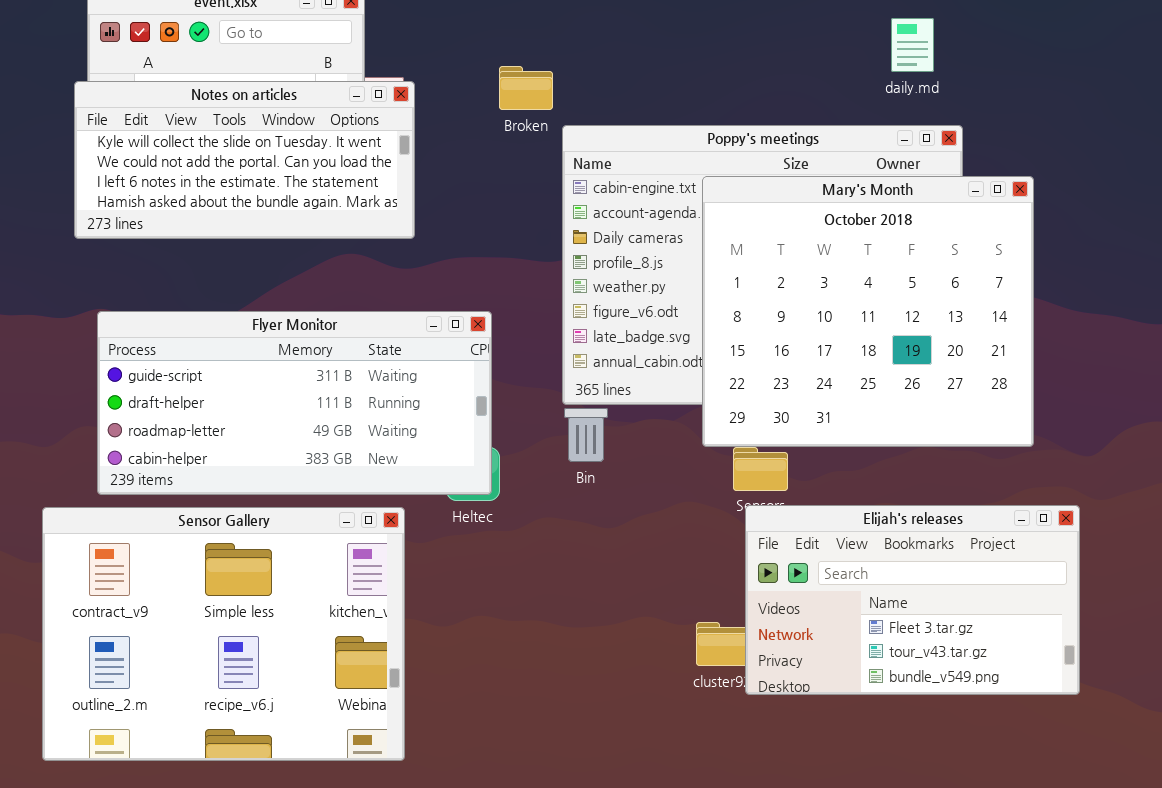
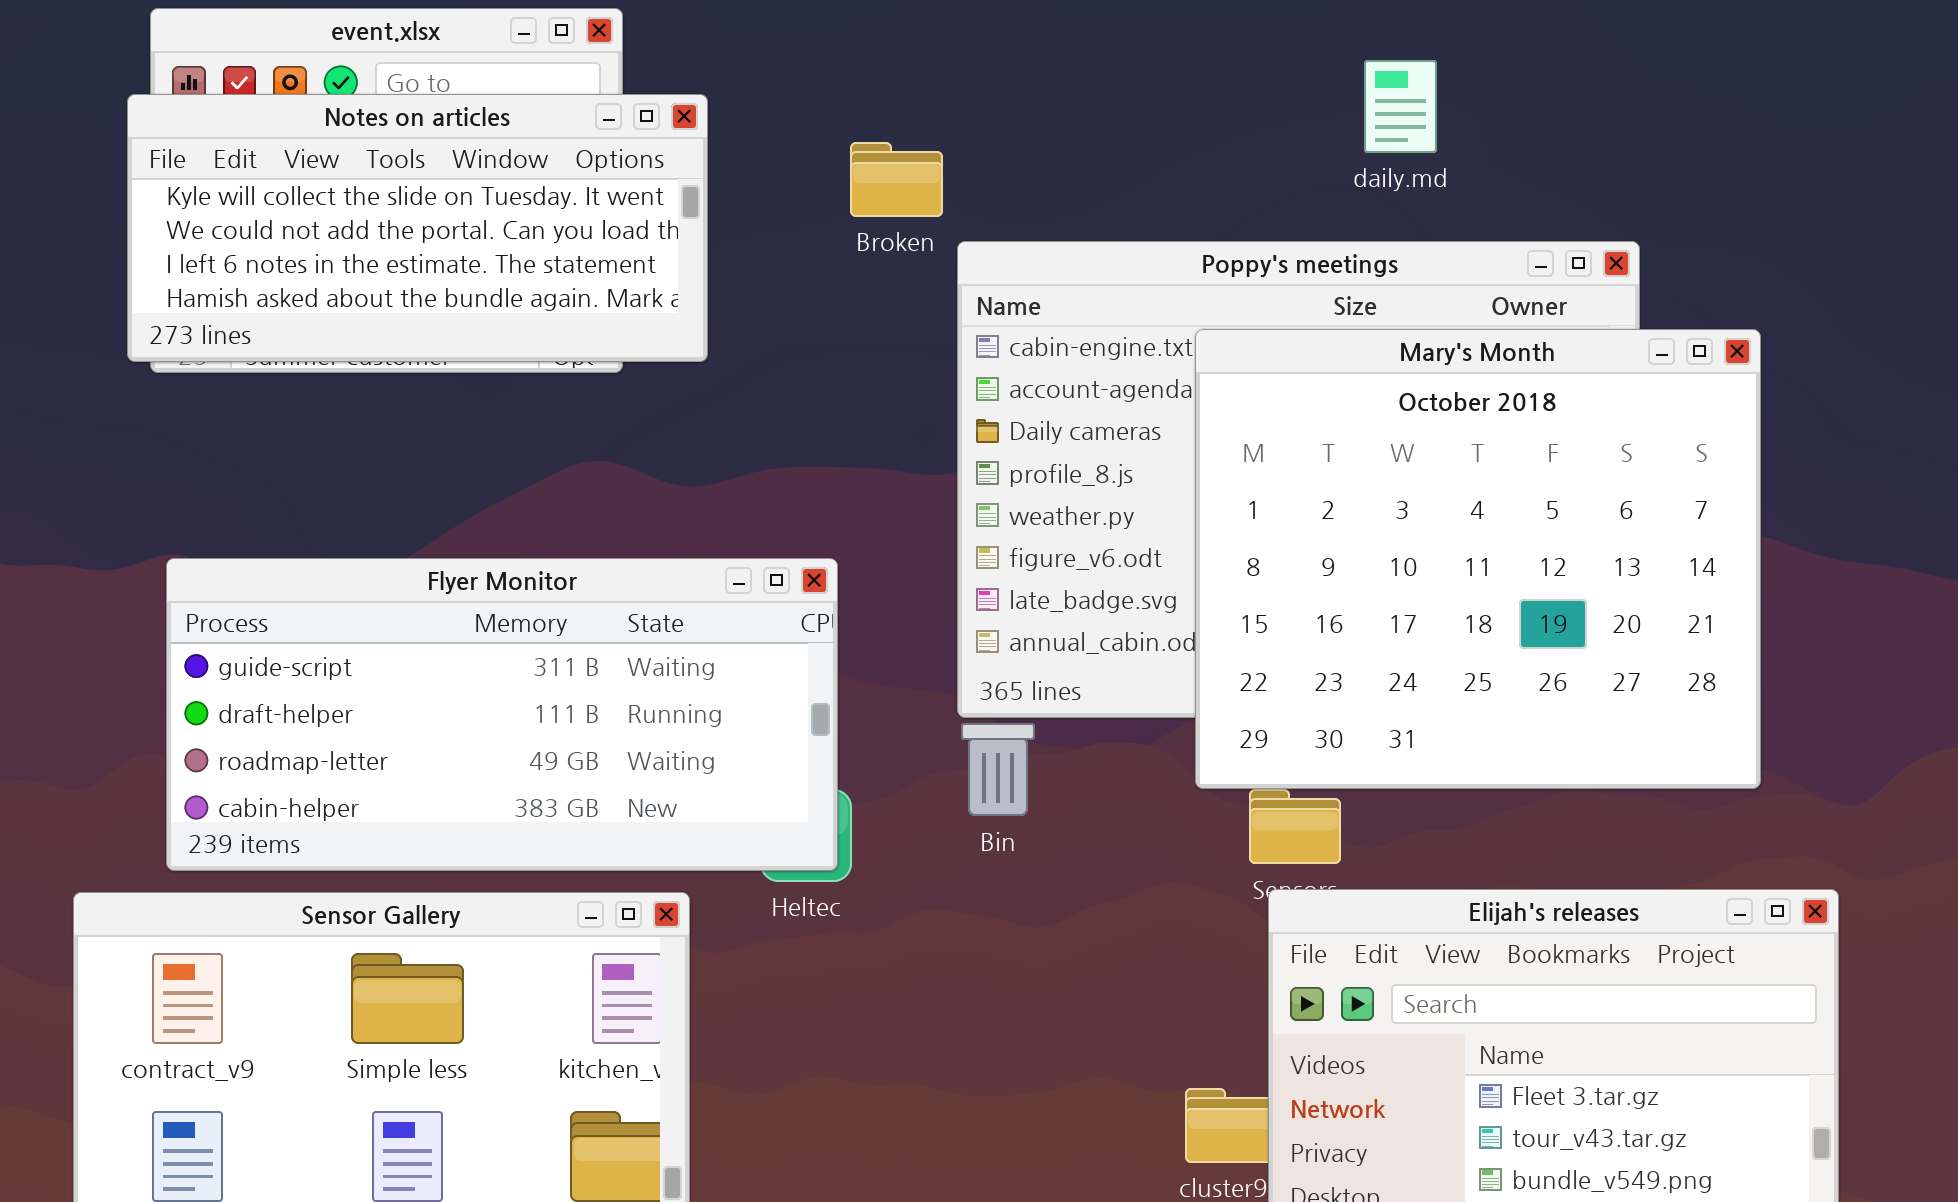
daily.md: [891,18,934,72] -> [1364,60,1437,153], moved
Notes on articles: [74,81,415,239] -> [127,94,708,362], moved

